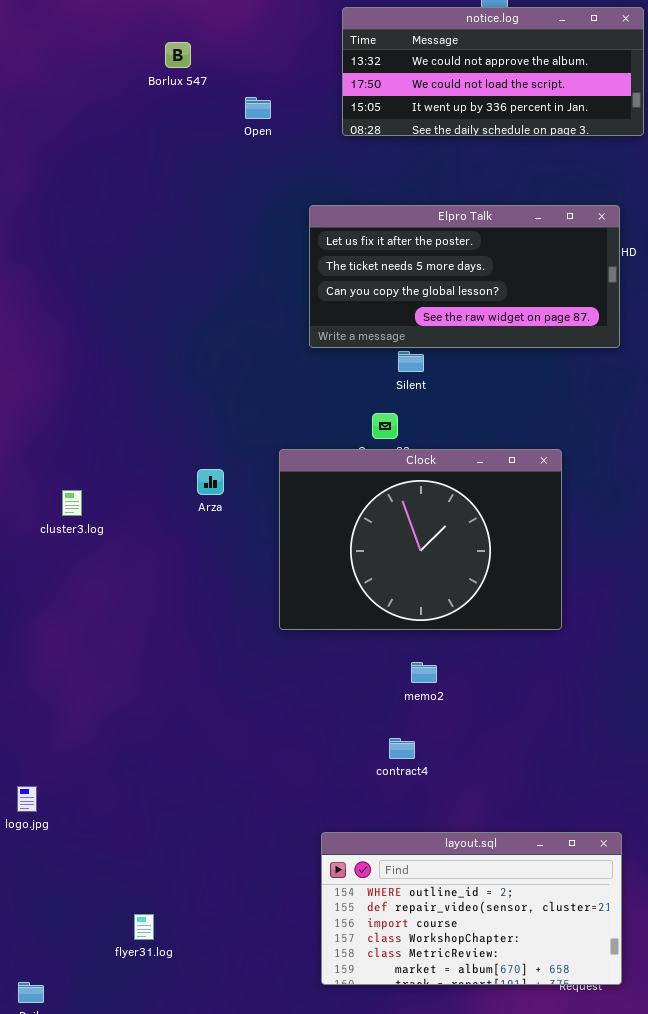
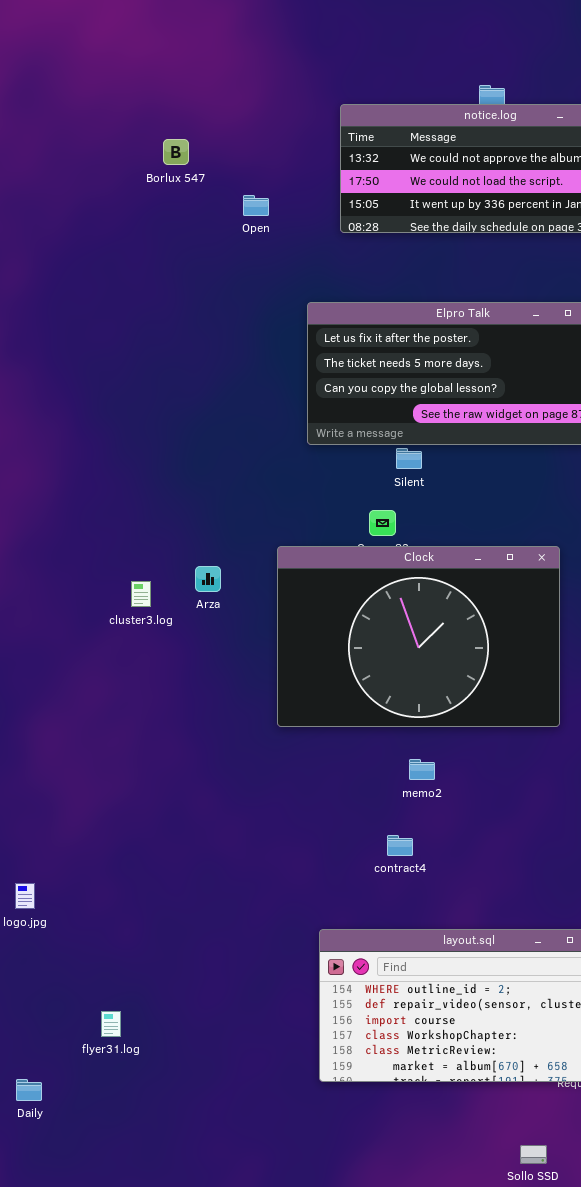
cluster3.log: [62,490,82,516] -> [131,581,151,607], moved
flyer31.log: [134,914,154,940] -> [101,1011,121,1037], moved

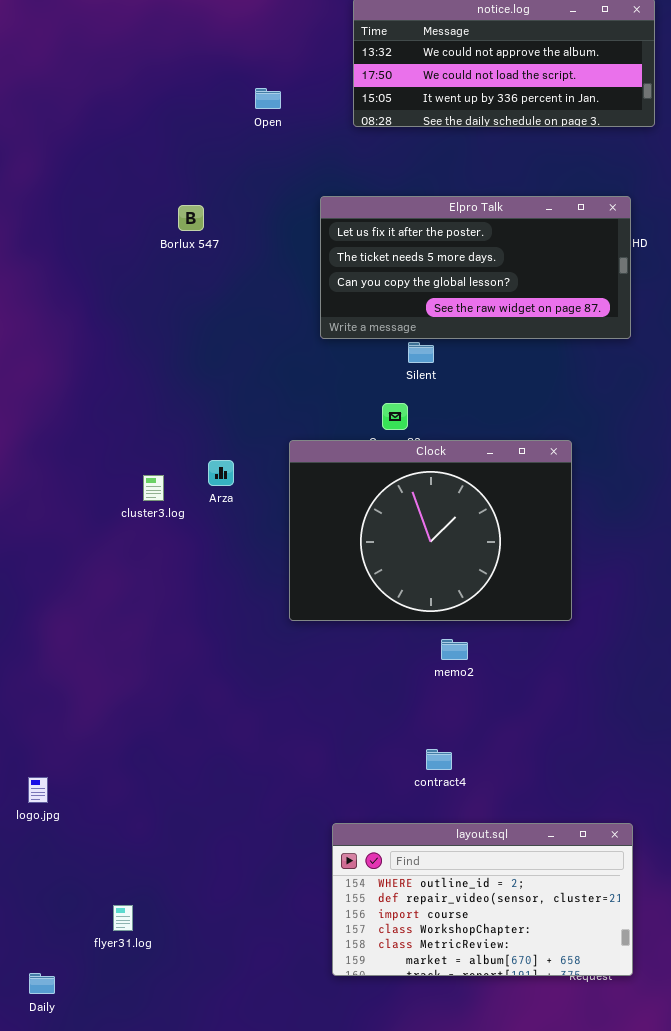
Borlux 547: [163,139,189,165] -> [178,205,204,231], moved
memo2: [409,759,435,780] -> [441,639,468,660], moved
contract4: [387,835,413,856] -> [426,749,452,770], moved

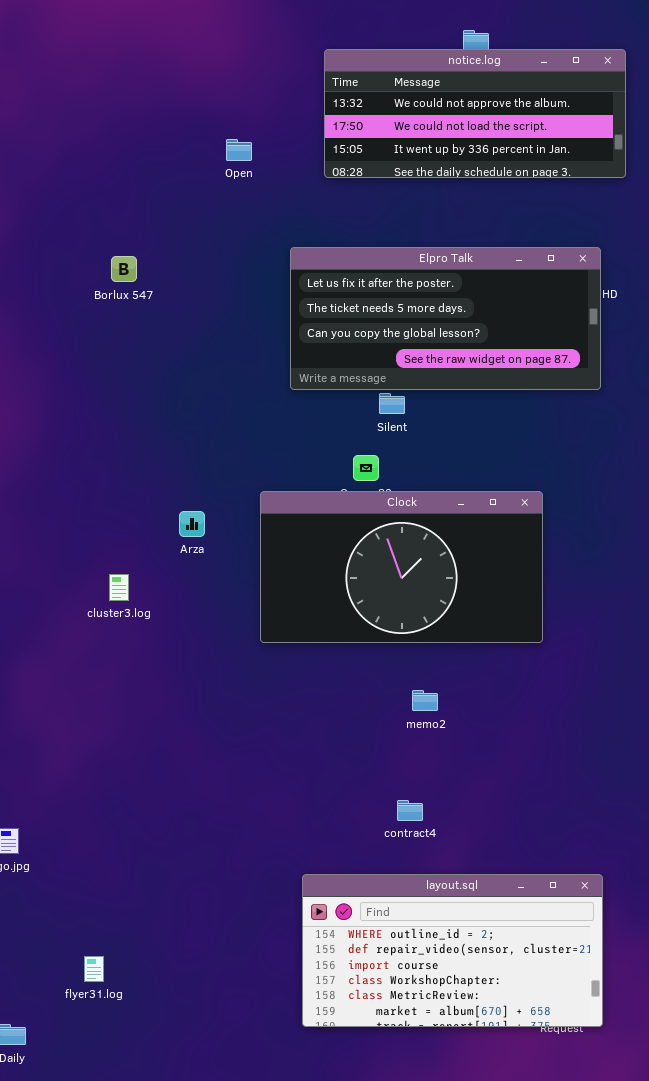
Borlux 547: [178,205,204,231] -> [111,256,137,282], moved
Clock: [289,440,572,621] -> [260,491,543,643], resized
cluster3.log: [143,475,164,501] -> [109,574,129,601], moved

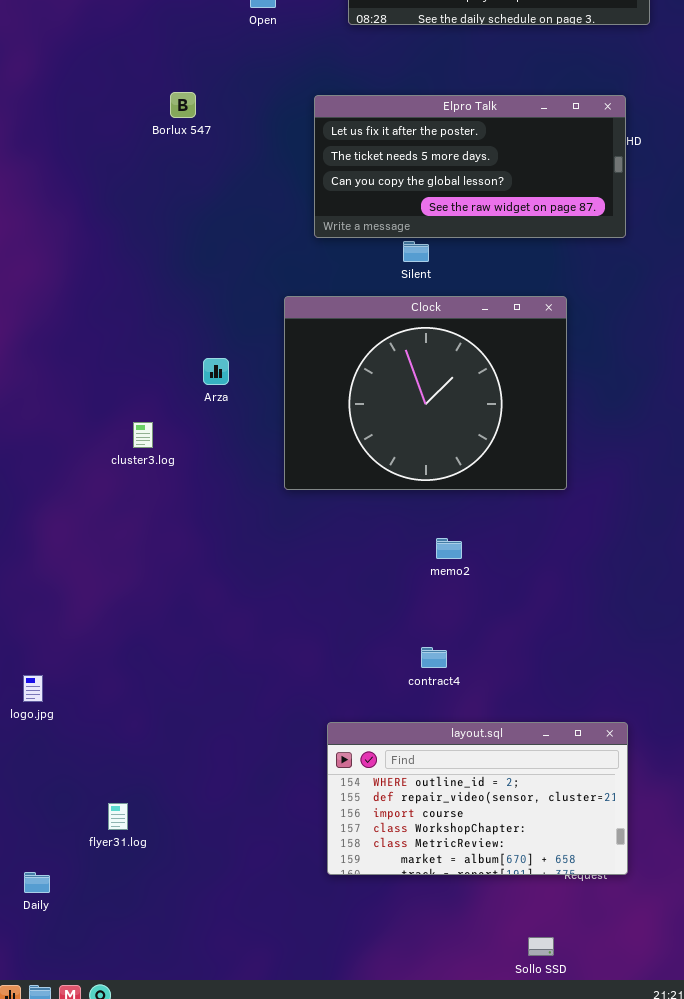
Borlux 547: [111,256,137,282] -> [170,92,196,118], moved
Clock: [260,491,543,643] -> [284,296,567,490], resized

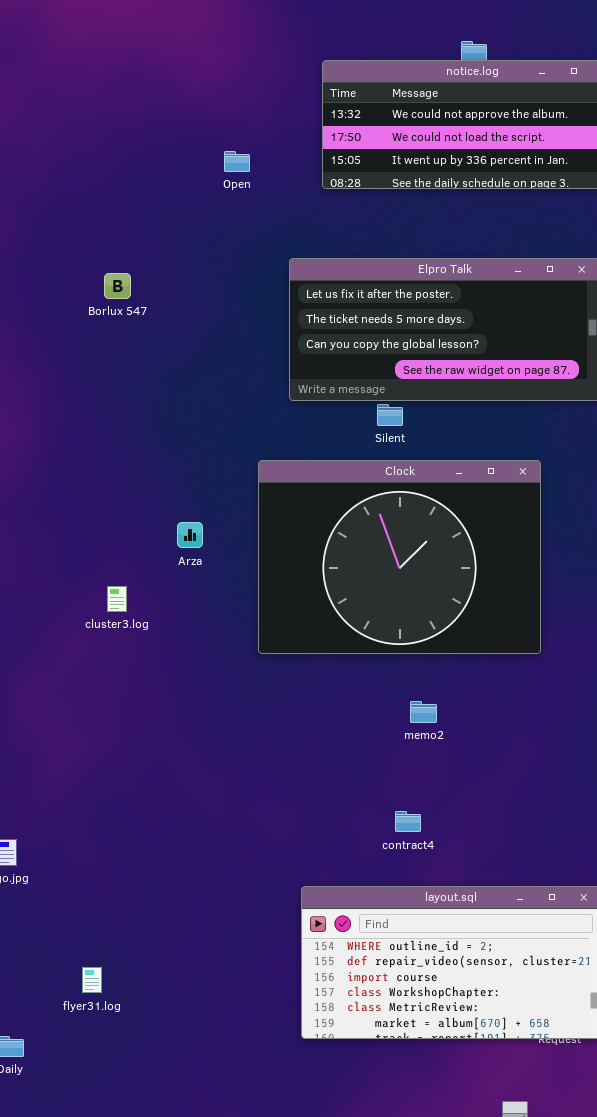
Borlux 547: [170,92,196,118] -> [104,273,131,299], moved

